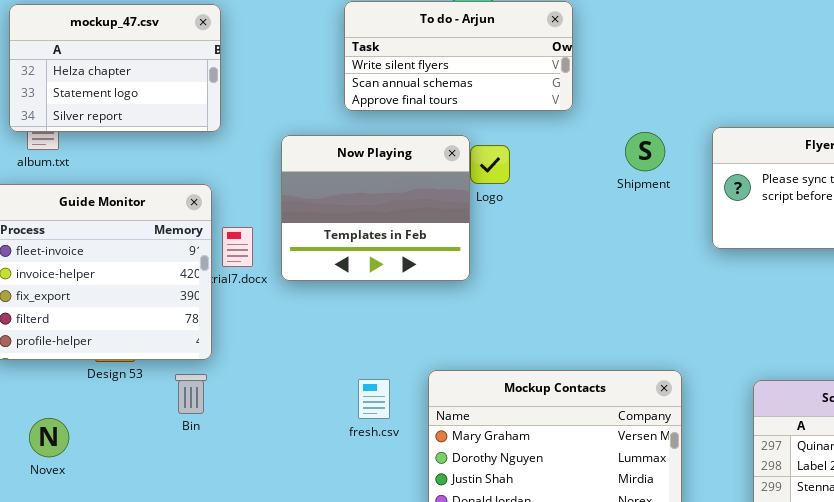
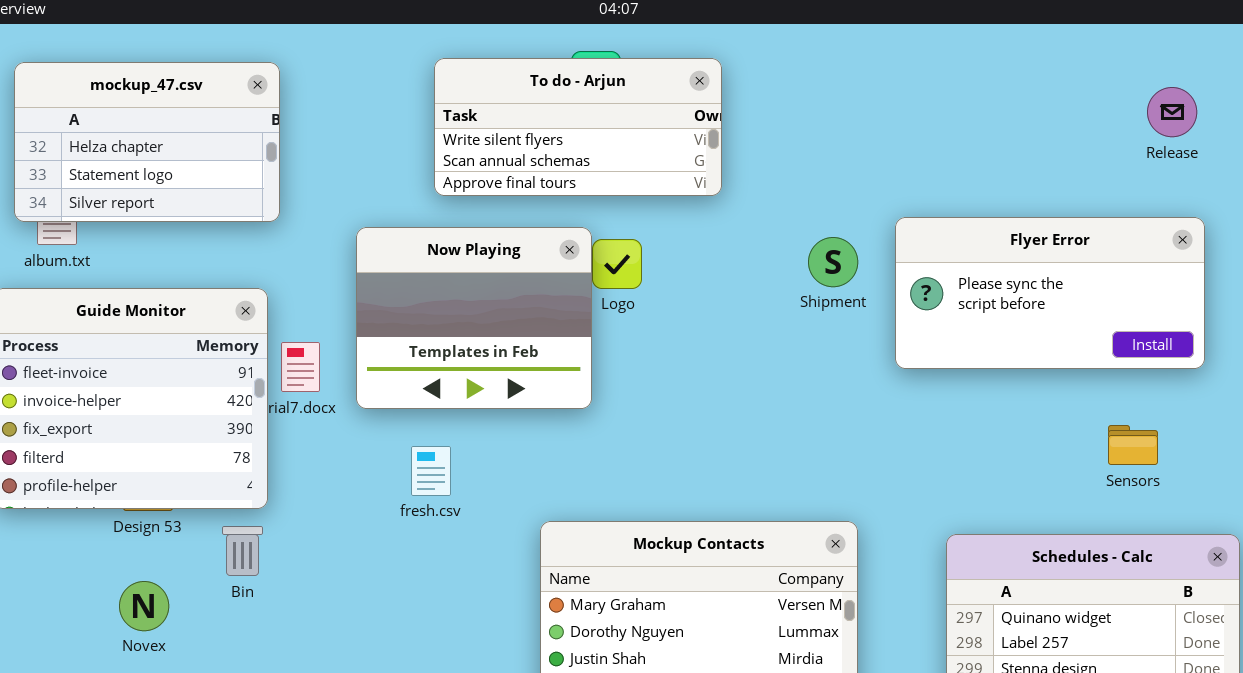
Shipment: [625,132,665,171] -> [808,237,858,287], moved
fresh.csv: [358,379,390,419] -> [411,446,451,496], moved
Novex: [29,418,69,457] -> [119,581,169,631], moved

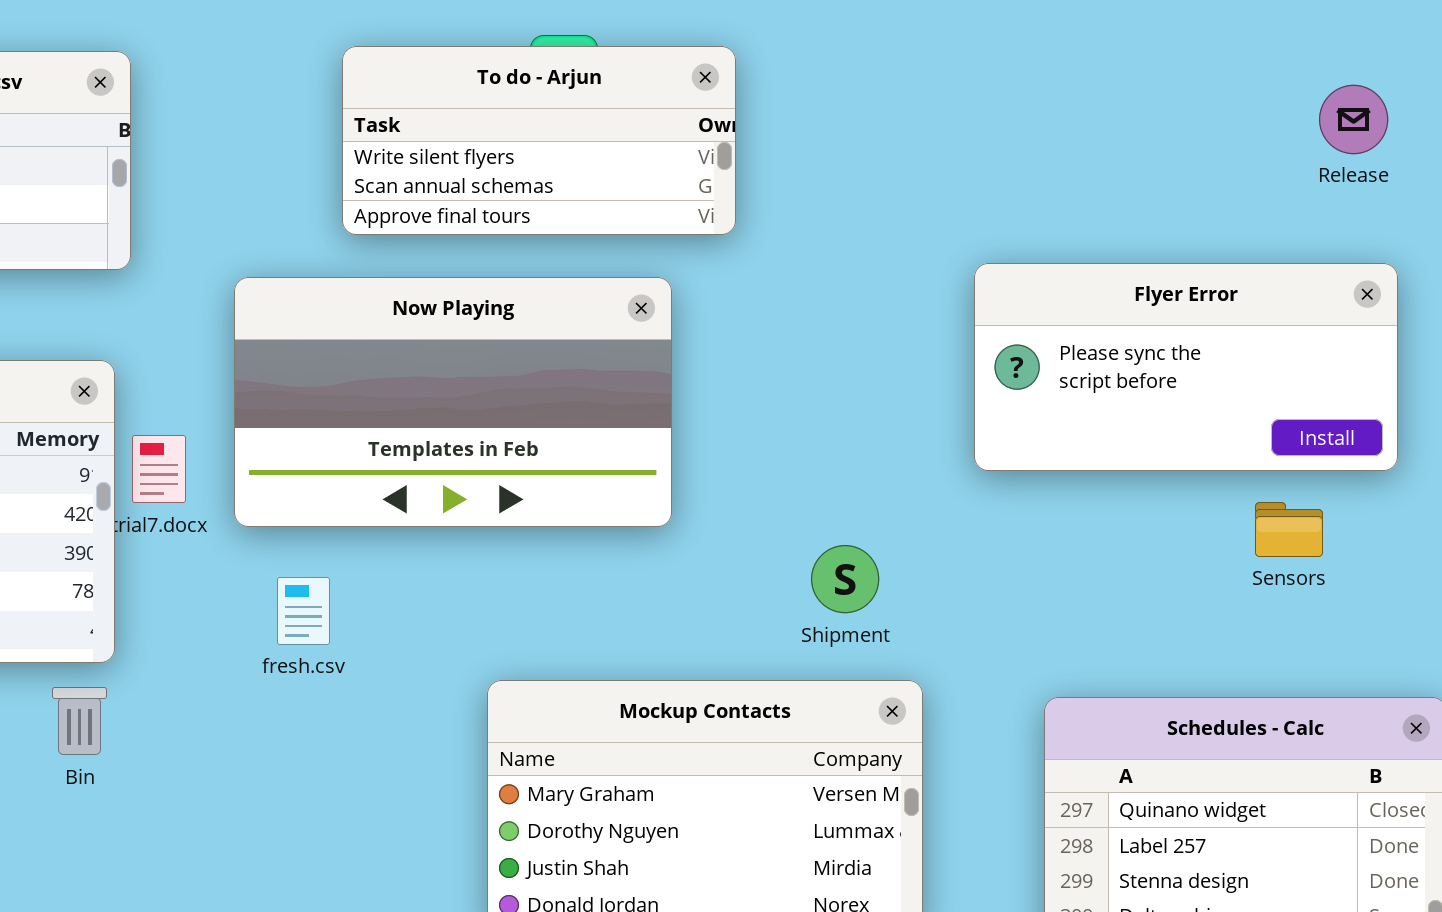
Now Playing: [356,227,592,409] -> [234,277,672,527], resized
Shipment: [808,237,858,287] -> [811,545,879,613], moved
Sensors: [1108,425,1158,465] -> [1255,502,1323,557], moved
fresh.csv: [411,446,451,496] -> [277,577,330,645], moved

